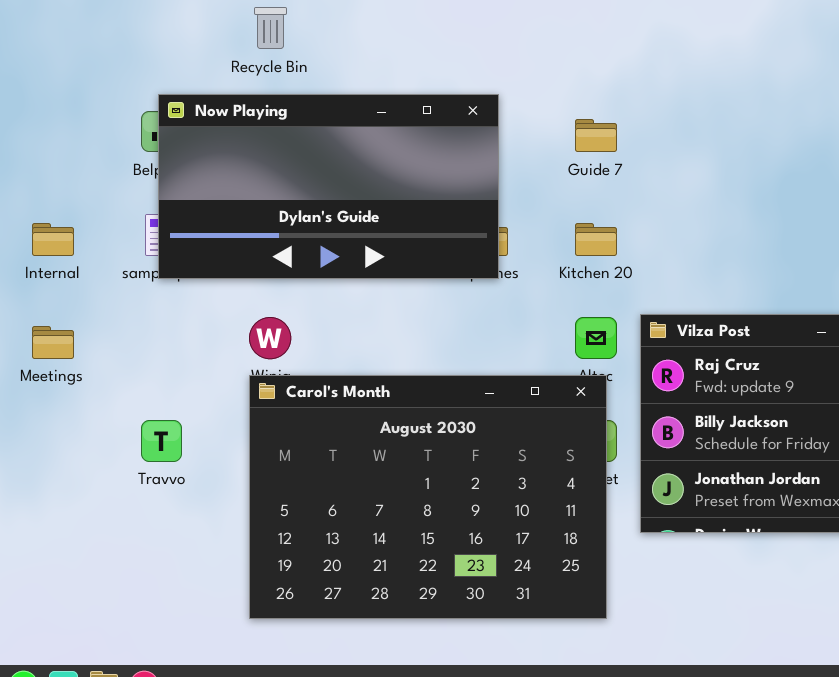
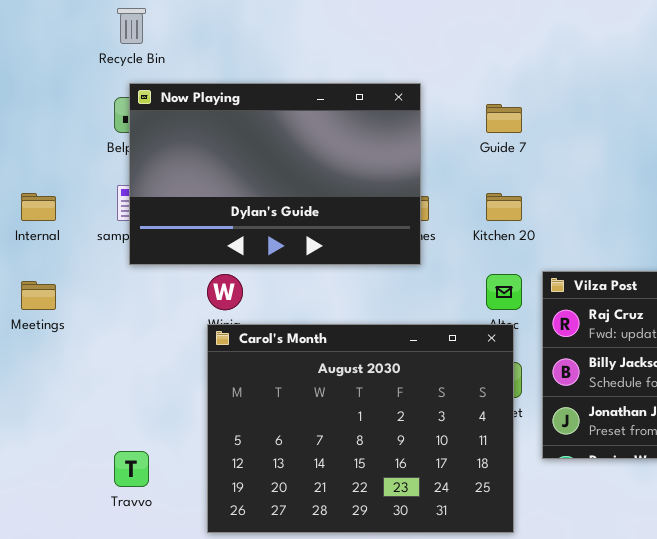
Recycle Bin: [254,7,287,49] -> [117,8,146,44], moved
Now Playing: [158,94,499,279] -> [129,83,421,265], resized
Travvo: [141,420,182,462] -> [114,451,149,487], moved

